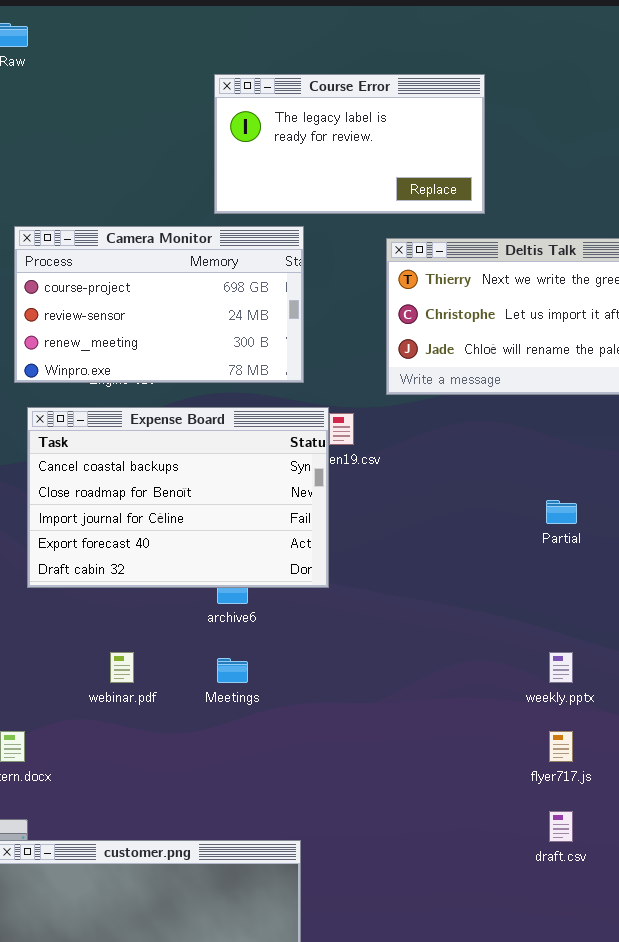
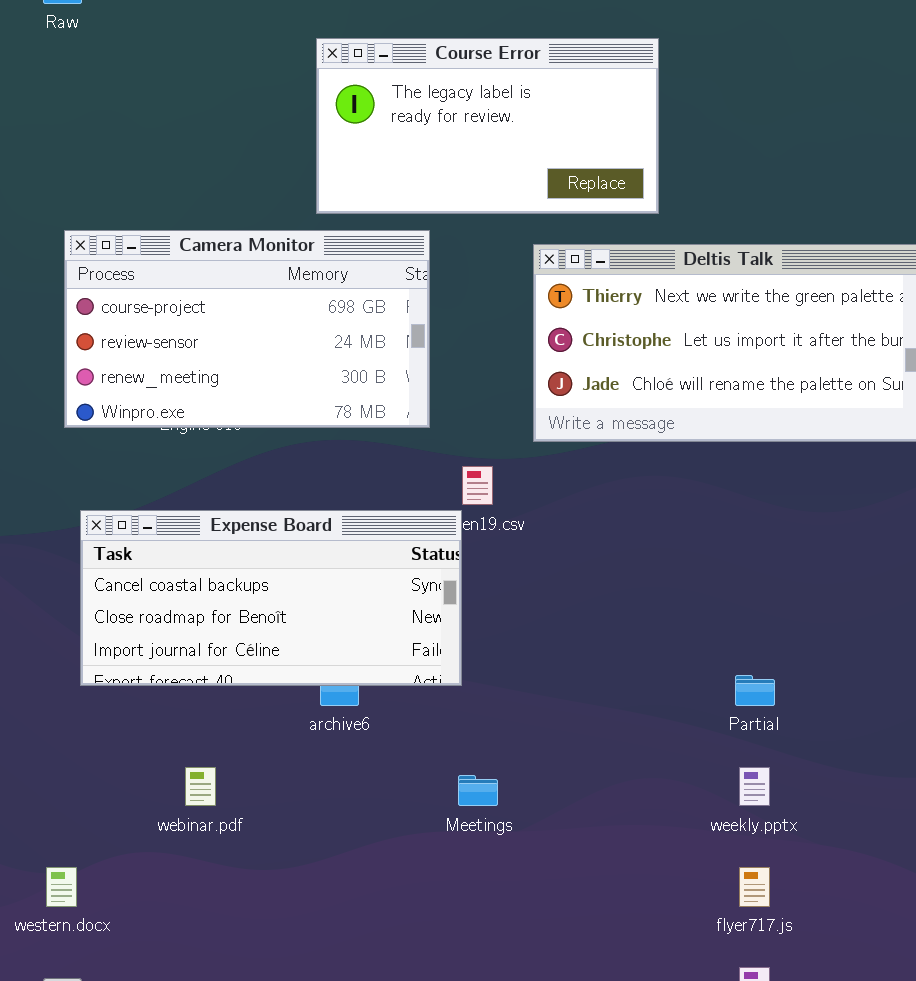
Expense Board: [27,407,329,588] -> [80,510,462,686], resized
Partial: [546,500,577,524] -> [735,675,775,706], moved
Meetings: [217,658,248,683] -> [458,775,498,806], moved

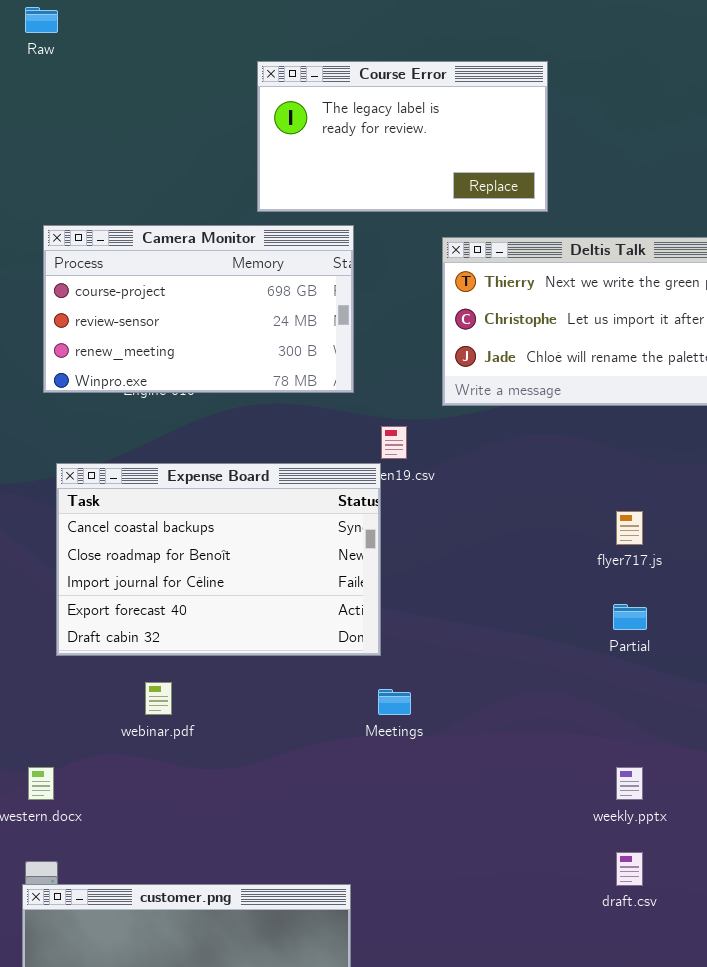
Expense Board: [80,510,462,686] -> [56,463,381,656], resized
weekly.pptx: [739,767,770,806] -> [616,767,643,800], moved
flyer717.js: [739,867,770,907] -> [616,511,643,545], moved

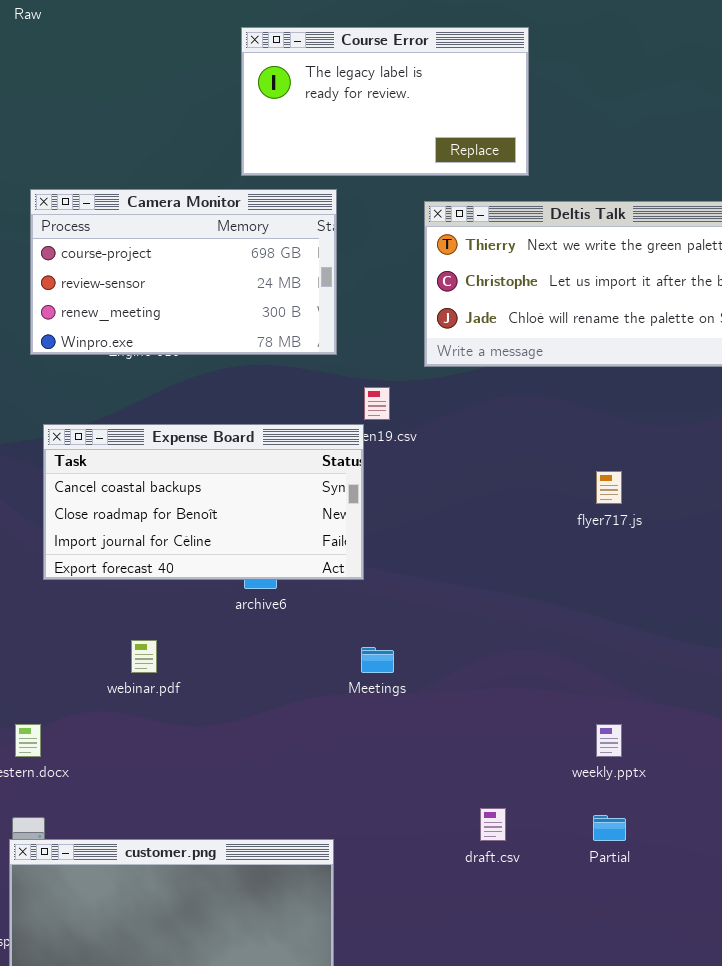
Expense Board: [56,463,381,656] -> [43,424,364,580], resized
Partial: [613,604,647,630] -> [593,815,626,841], moved
draft.csv: [616,852,643,886] -> [480,808,506,841], moved

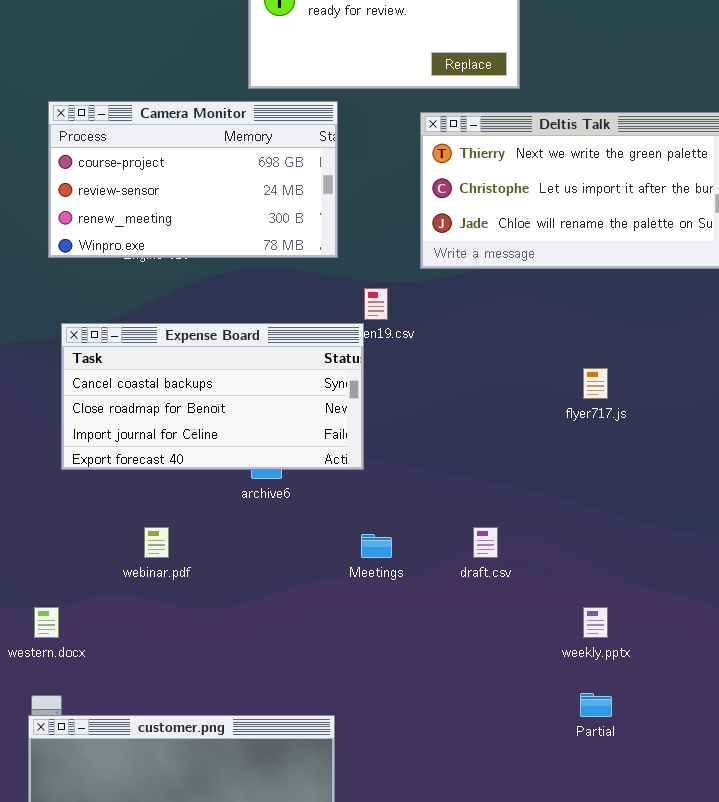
draft.csv: [480,808,506,841] -> [473,527,498,558], moved

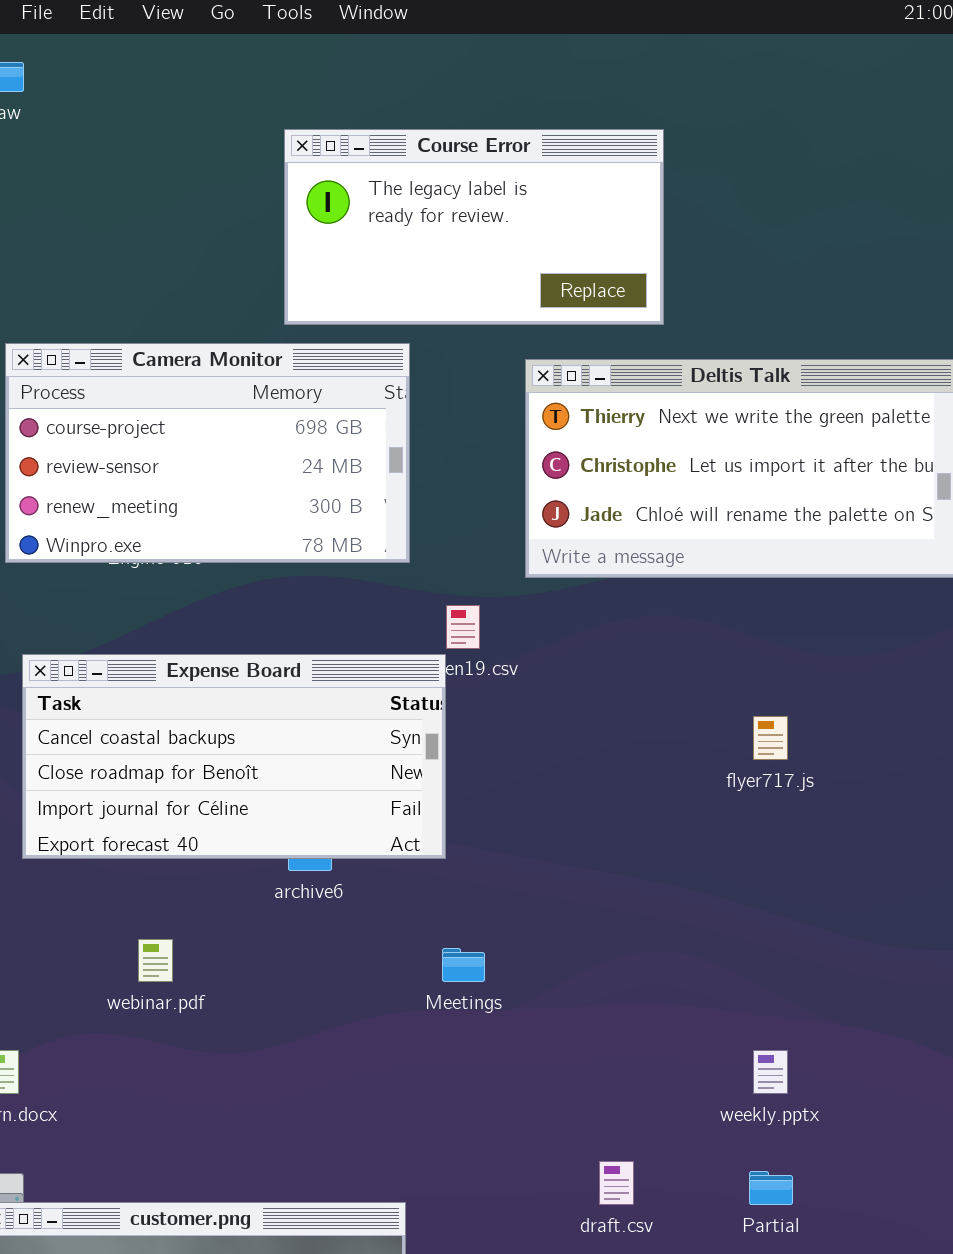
draft.csv: [473,527,498,558] -> [599,1161,634,1205], moved

